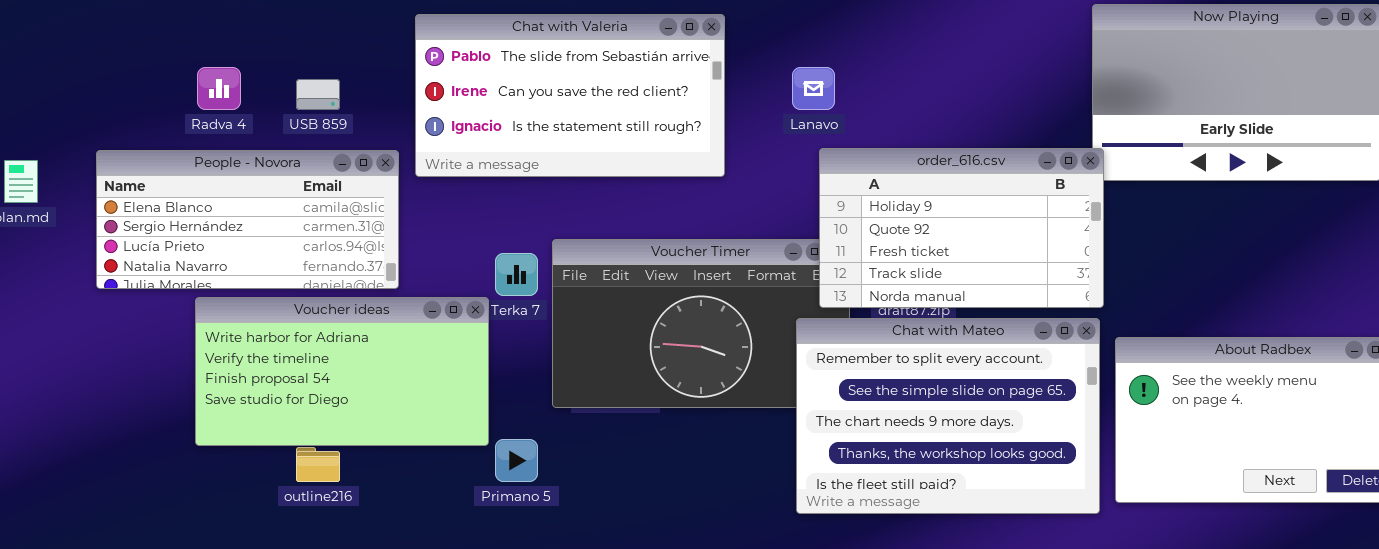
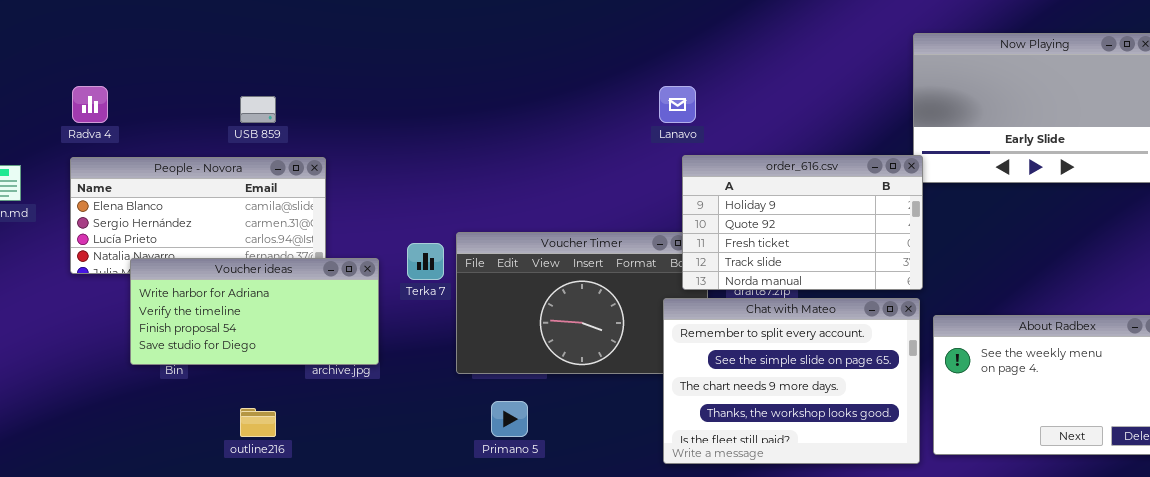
Chat with Valeria: [415,14,725,177] -> none, closed
Radva 4: [197,67,241,110] -> [72,86,108,123], moved
Voucher ideas: [195,297,489,446] -> [130,258,379,365], moved, resized
Primano 5: [495,439,538,482] -> [491,401,528,437], moved

